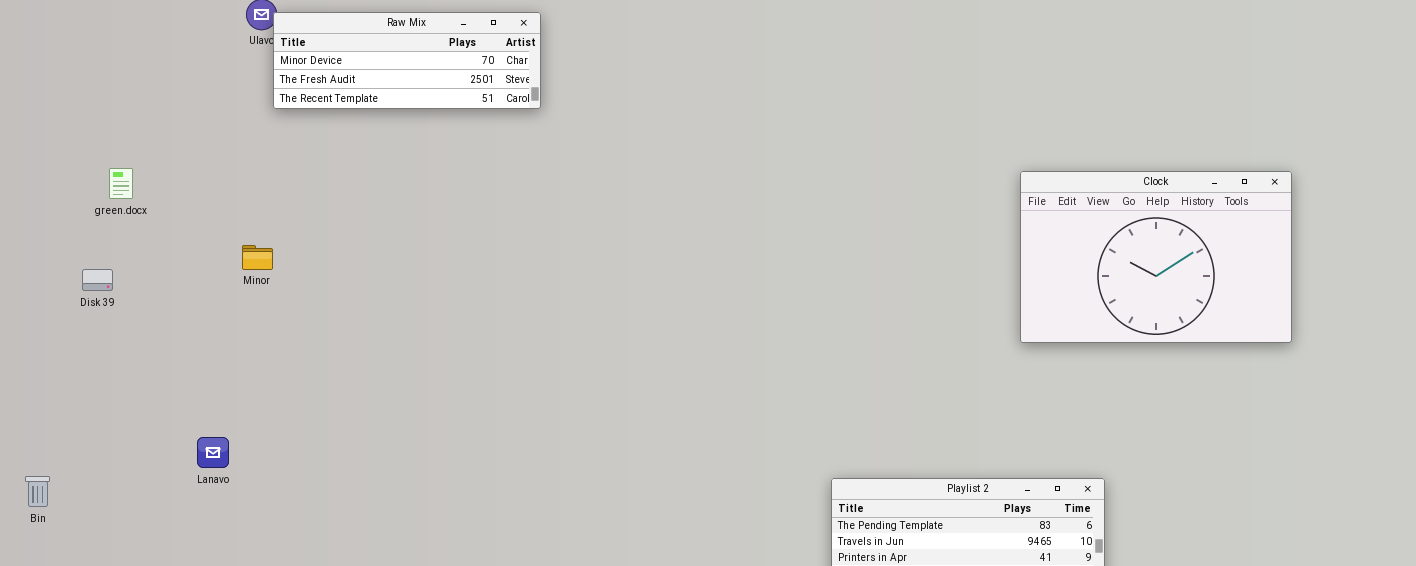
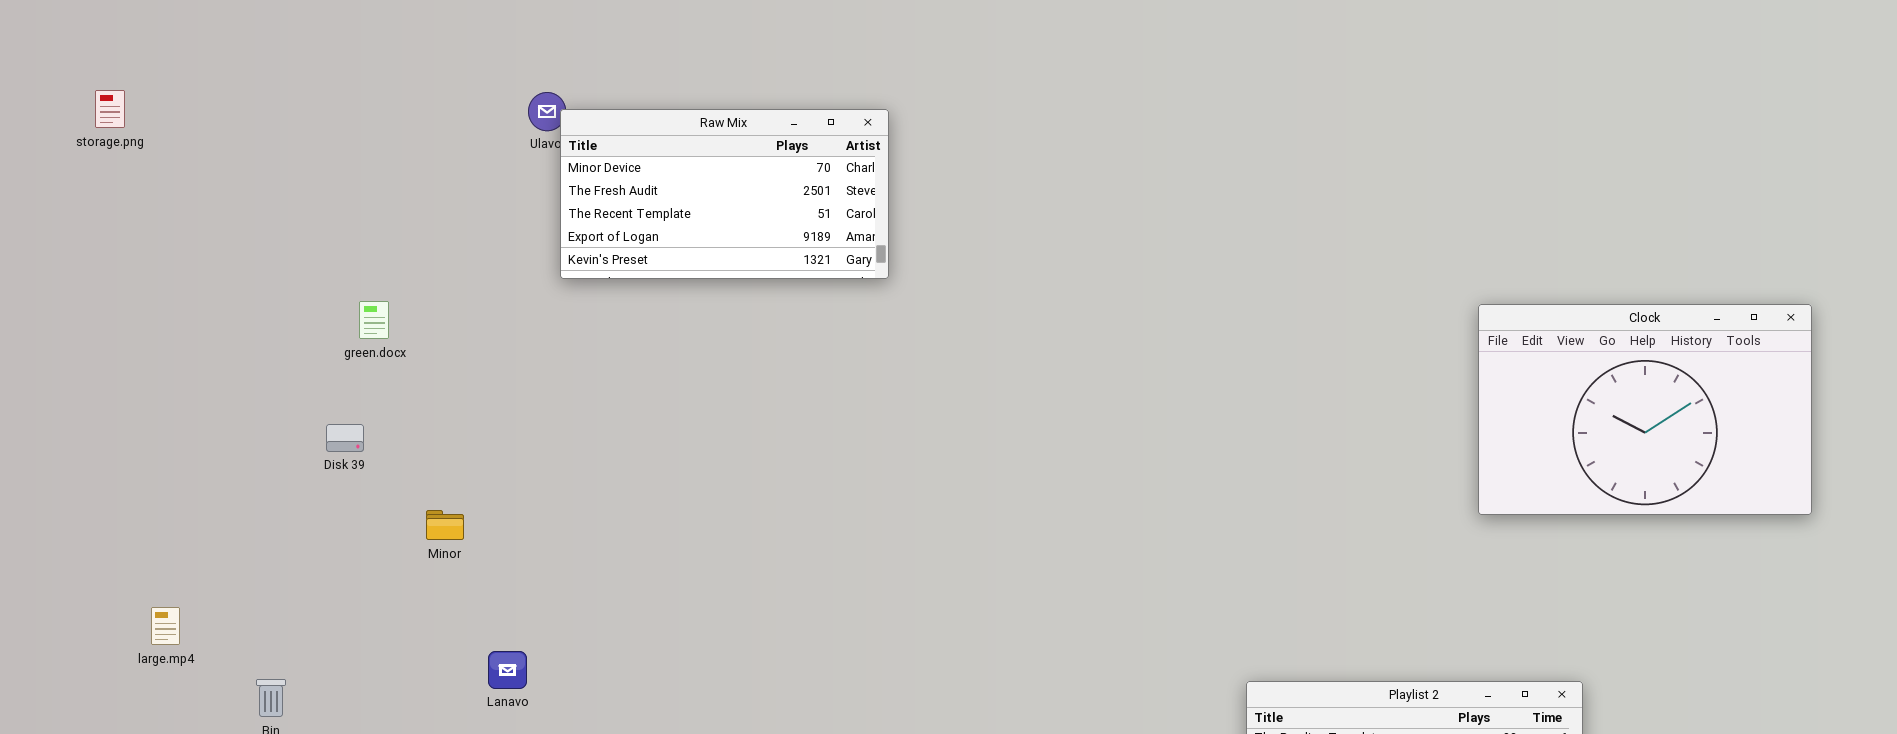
Raw Mix: [273,12,541,109] -> [560,109,889,279], resized
Minor: [242,245,273,270] -> [426,510,464,540], moved
Lanavo: [197,437,229,468] -> [488,651,527,689], moved

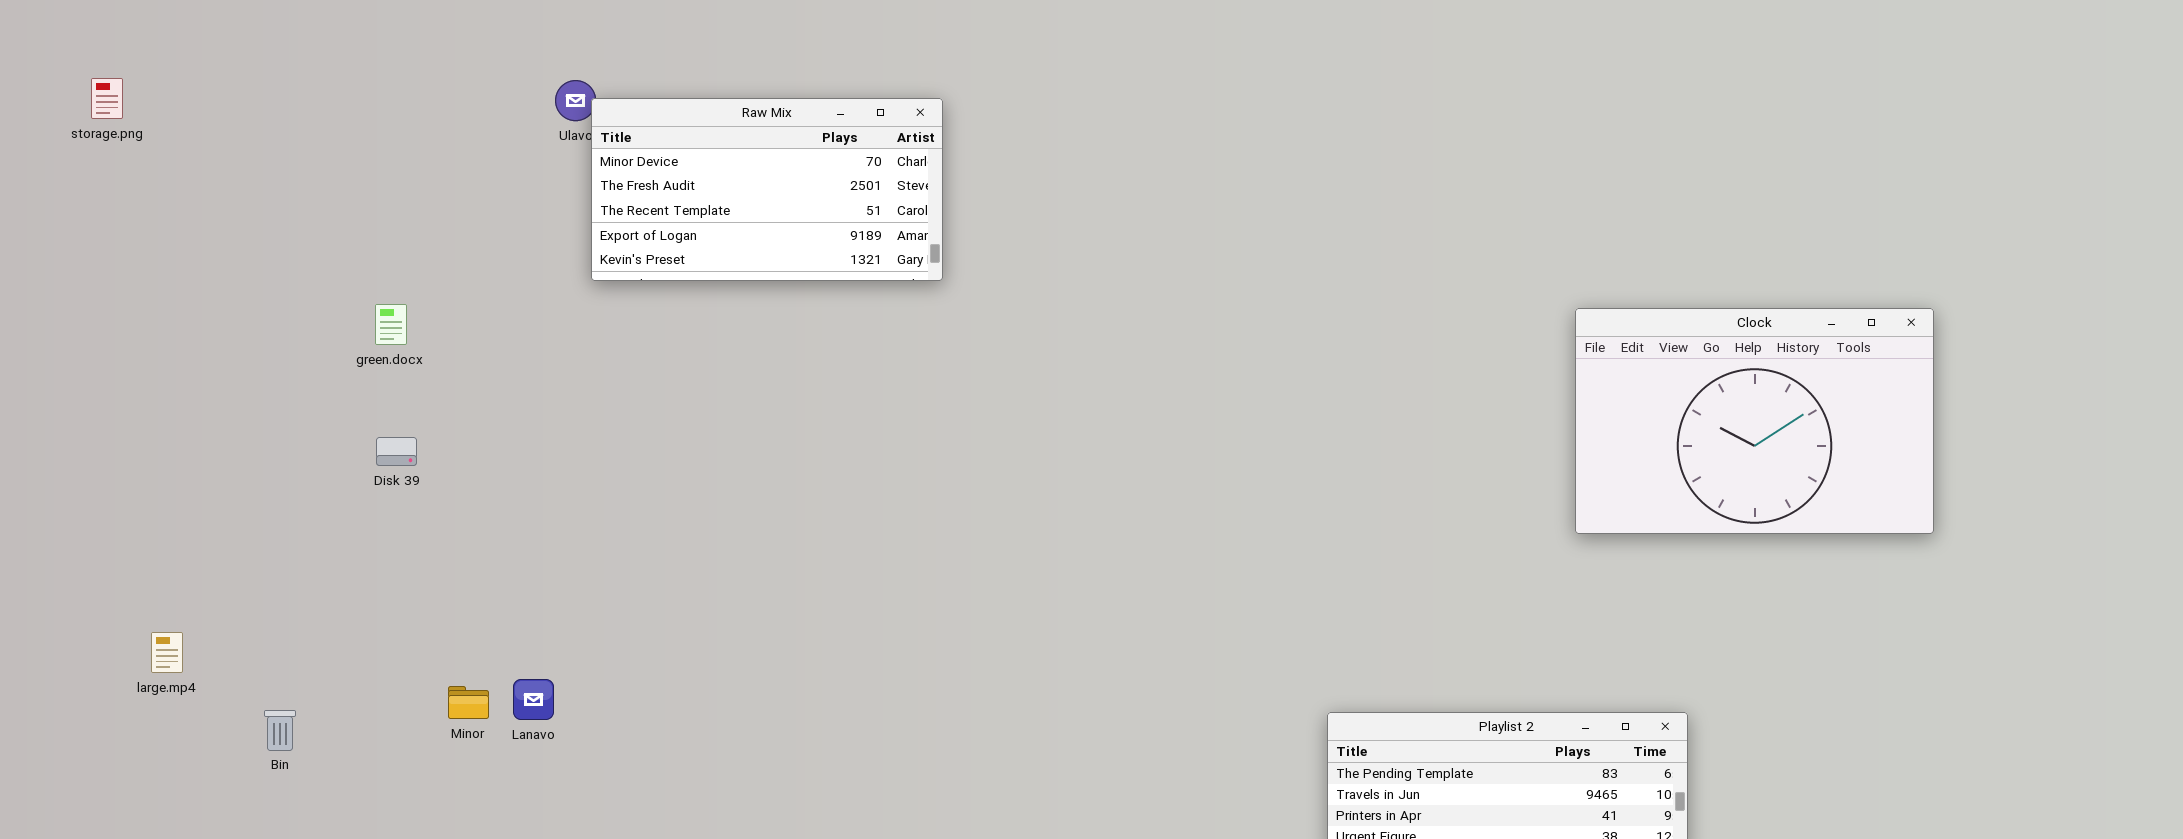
Disk 39: [326,424,364,452] -> [376,437,417,466], moved
Minor: [426,510,464,540] -> [448,686,489,719], moved

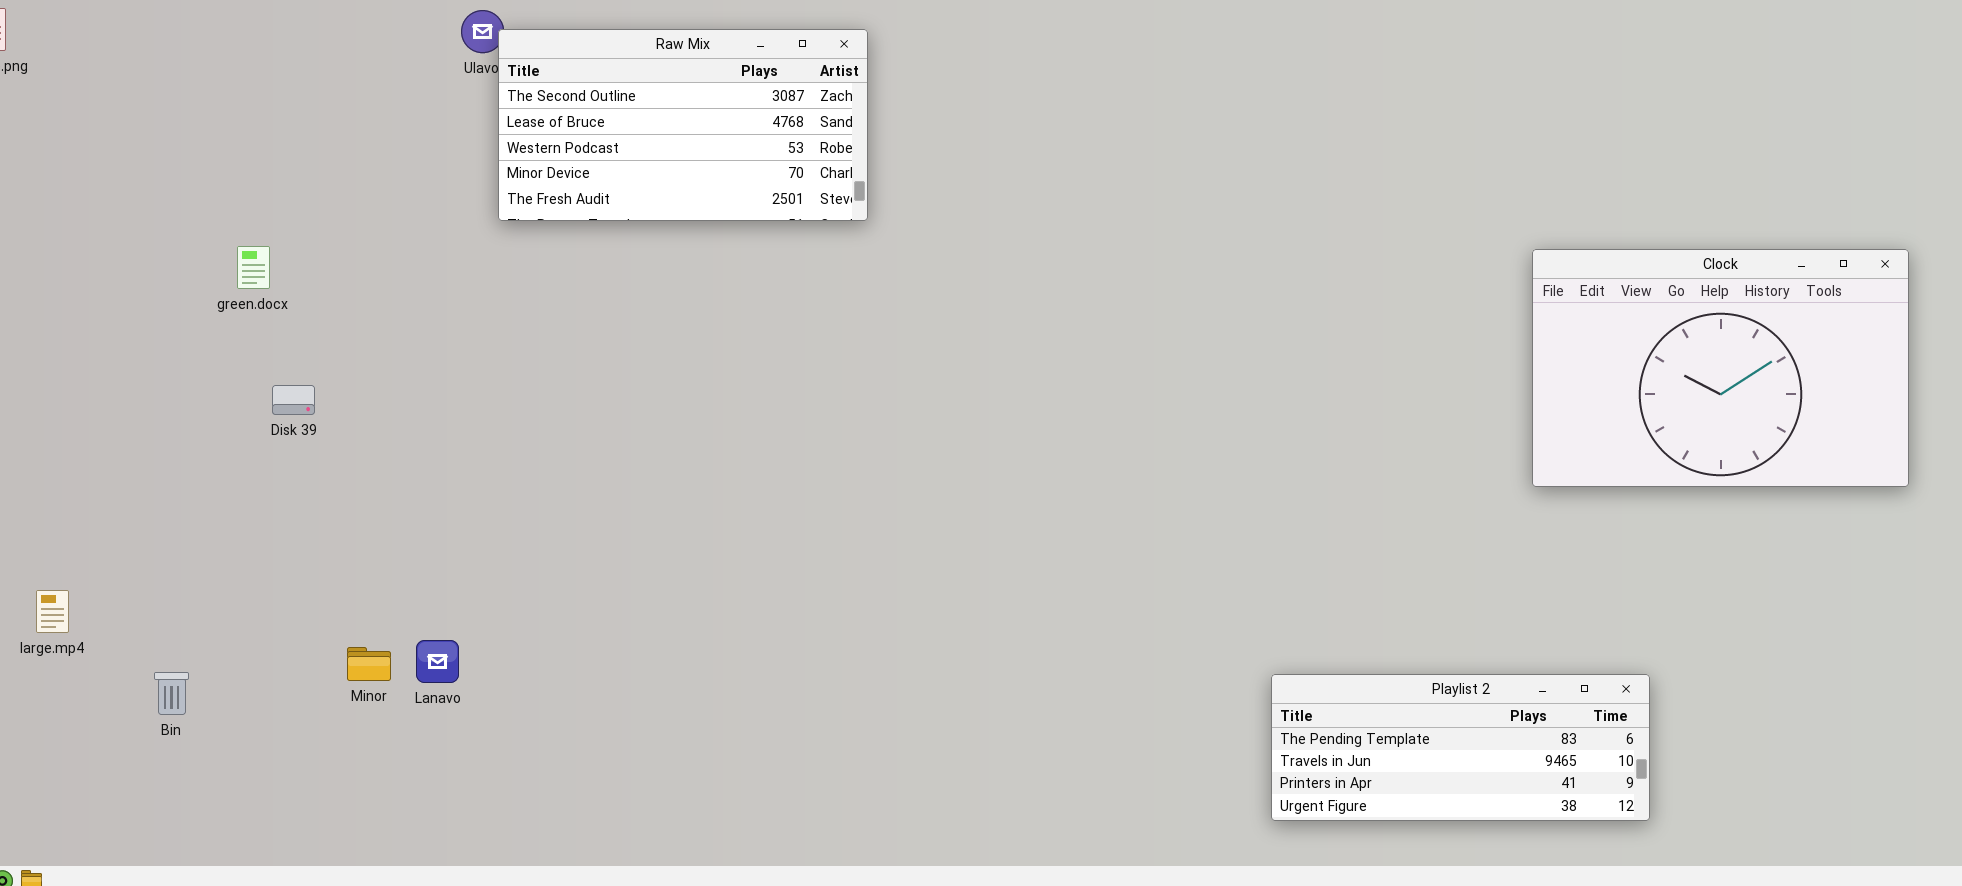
Raw Mix: [591,98,943,281] -> [498,29,868,221], scrolled up 3 rows
green.docx: [375,304,407,345] -> [237,246,270,289], moved

